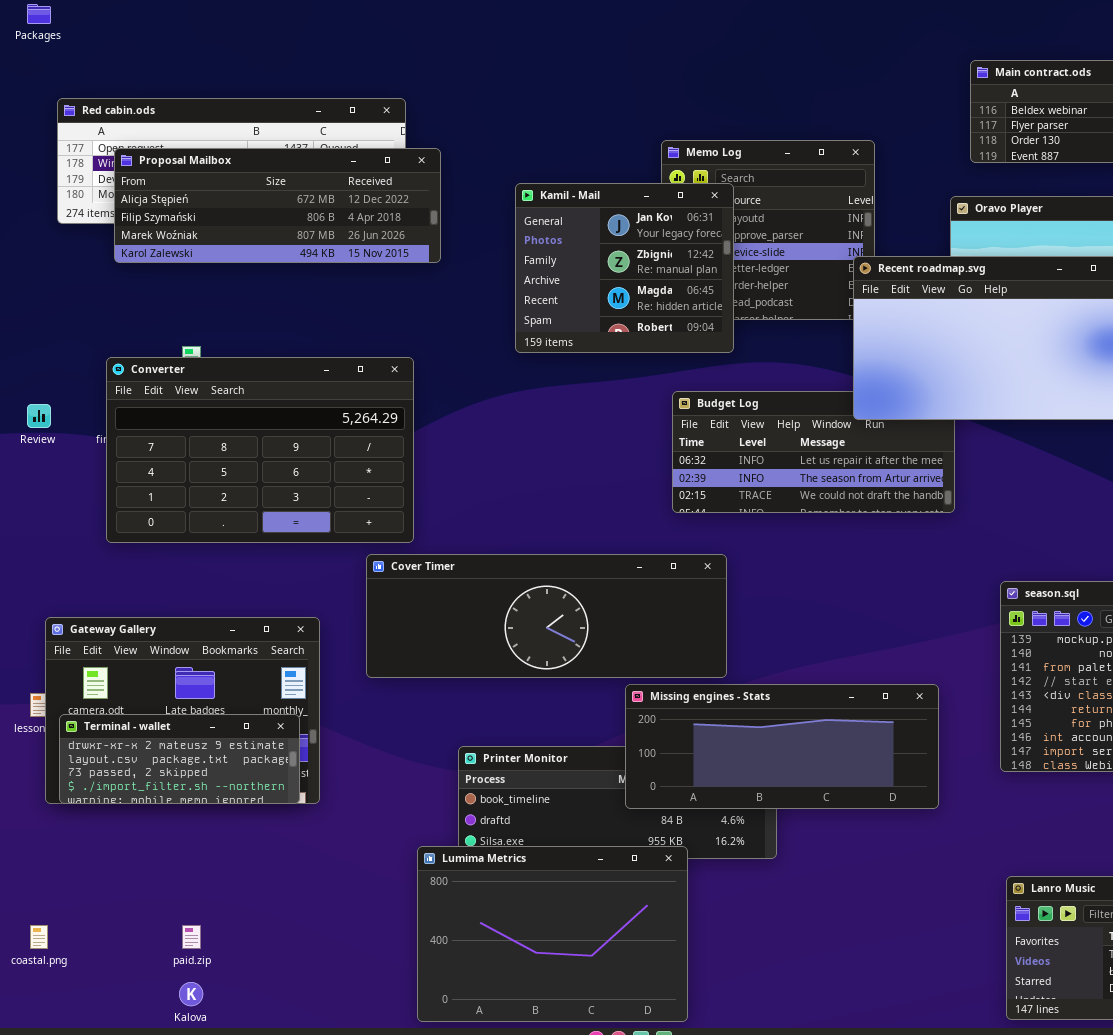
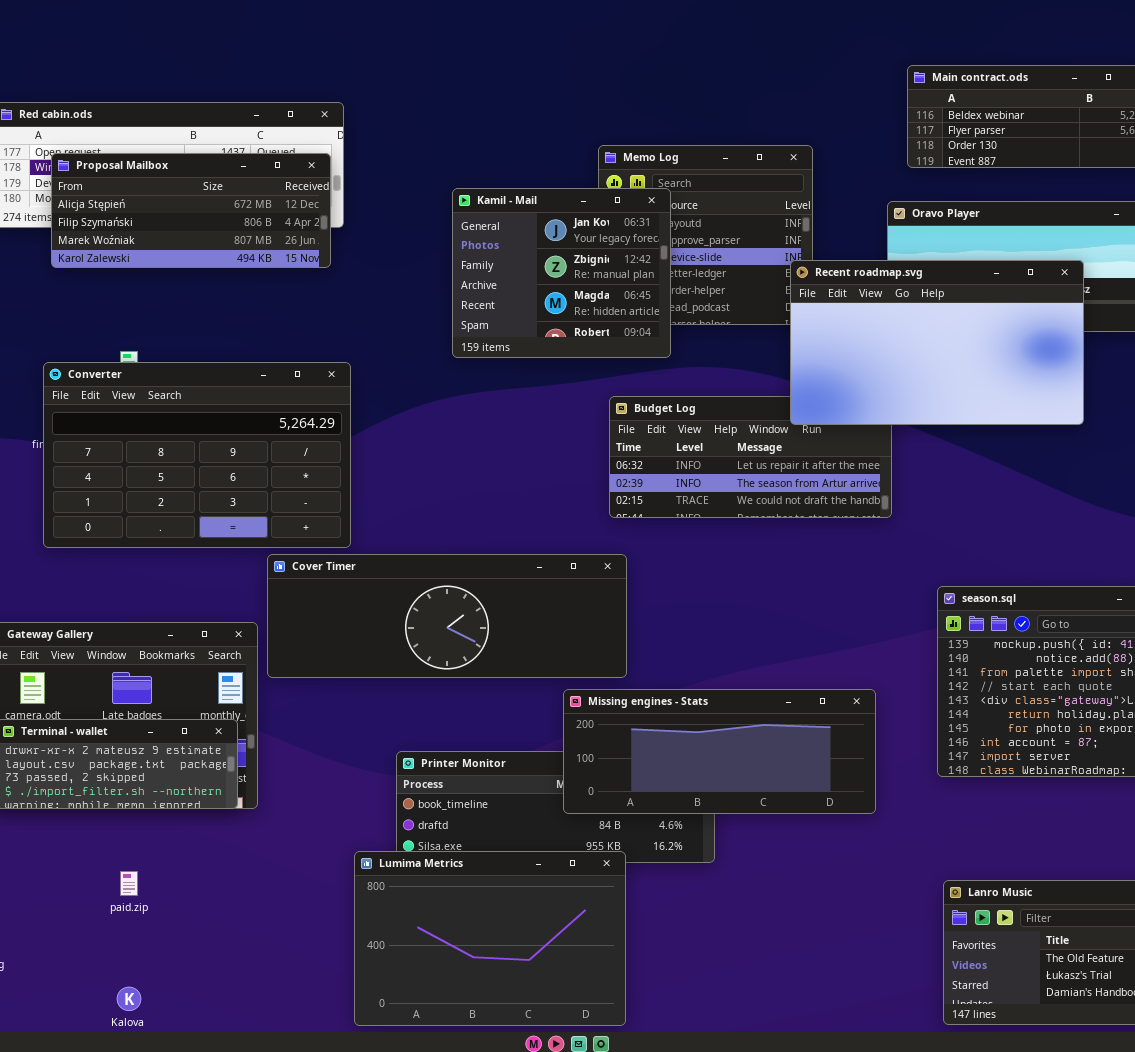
Proposal Mailbox: [114,148,441,263] -> [51,153,331,268], resized
Cover Timer: [366,554,727,678] -> [267,554,627,678], moved
paid.zip: [182,925,201,949] -> [120,871,138,896], moved

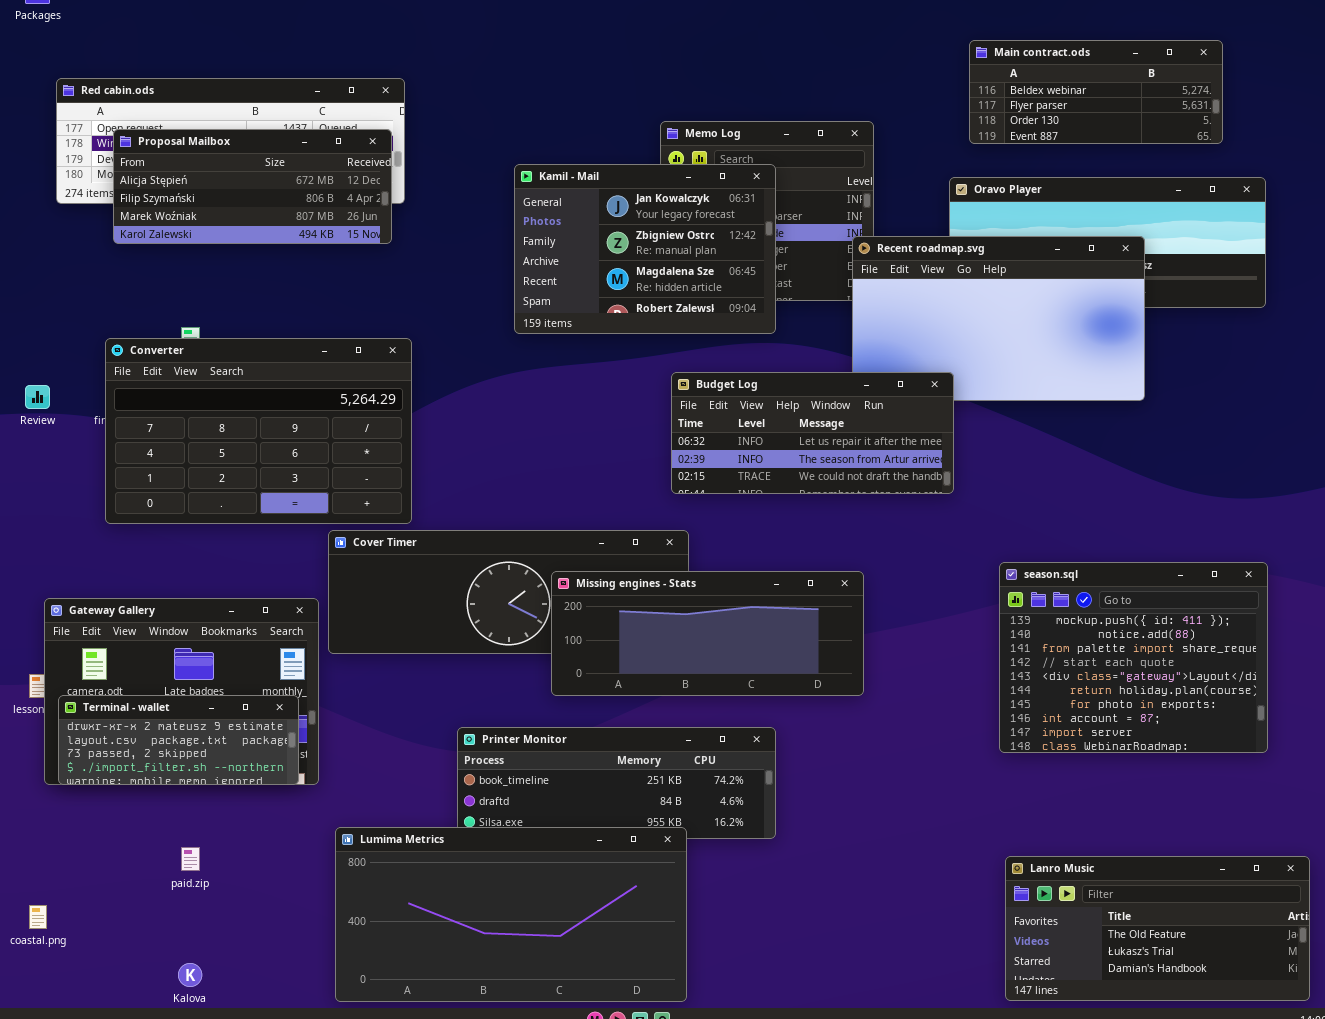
Kamil - Mail: [452,188,671,358] -> [514,164,776,334], resized
Budget Log: [609,396,892,518] -> [671,372,954,494], raised
Missing engines - Stats: [563,689,876,814] -> [551,571,864,696], moved
Lumima Metrics: [354,851,626,1026] -> [335,827,687,1002], resized

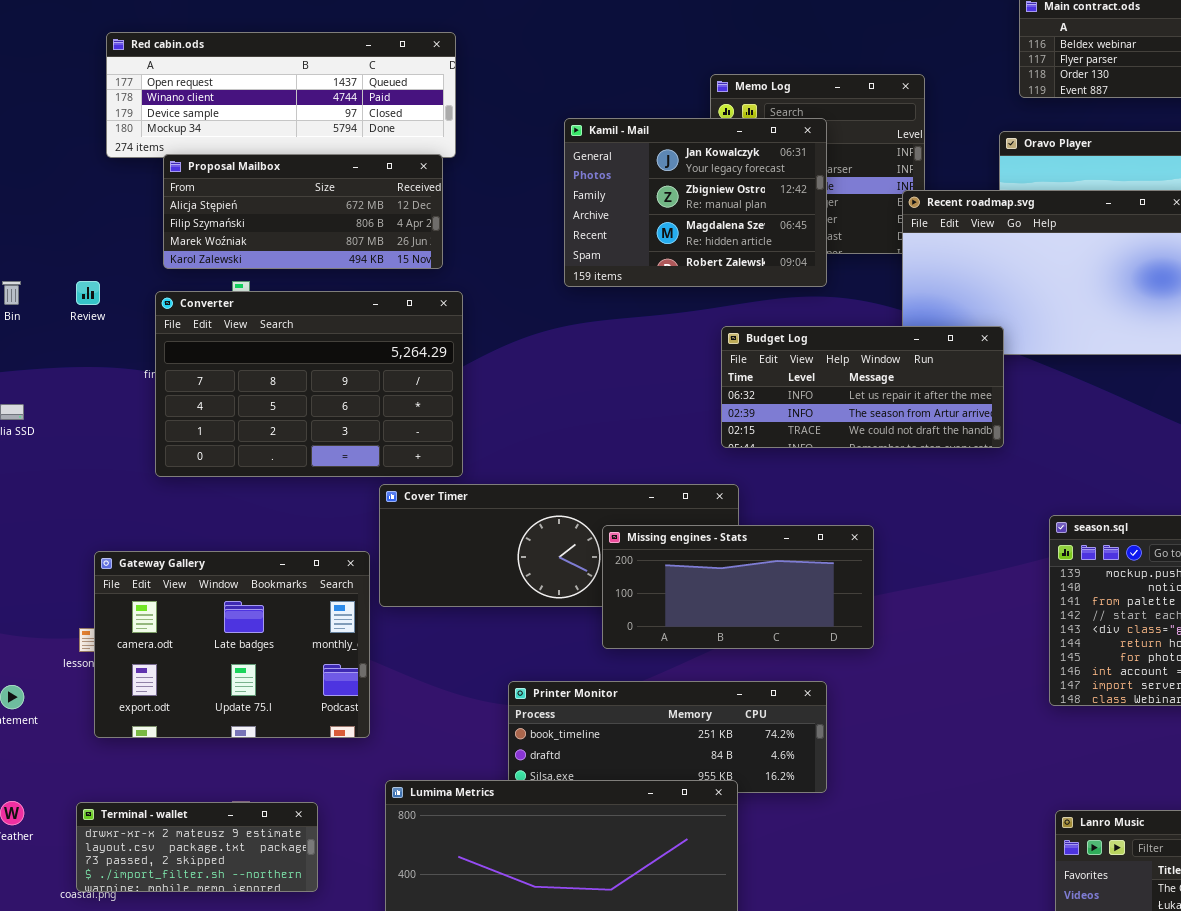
Proposal Mailbox: [113,129,392,244] -> [163,154,443,269], moved
Review: [25,385,50,409] -> [76,281,100,305], moved
Missing engines - Stats: [551,571,864,696] -> [602,525,874,649], resized
Terminal - wallet: [58,695,299,785] -> [76,802,318,892], moved

